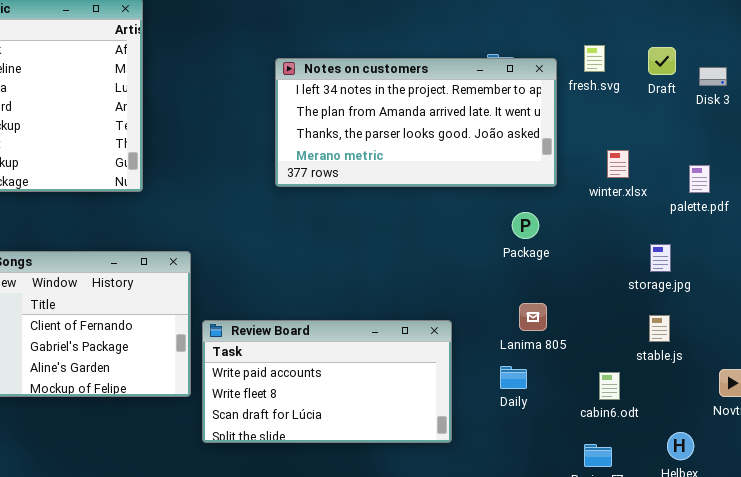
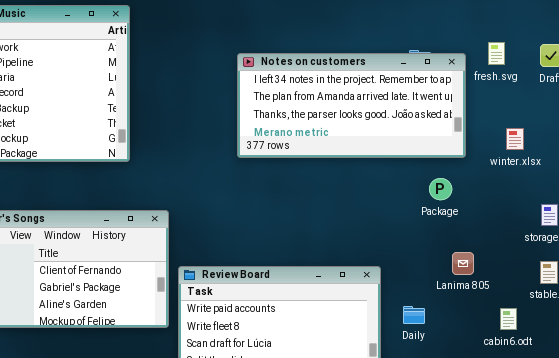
Lanima 805: [519,303,547,331] -> [452,252,474,275], moved
Daily: [500,366,527,389] -> [403,306,425,324], moved

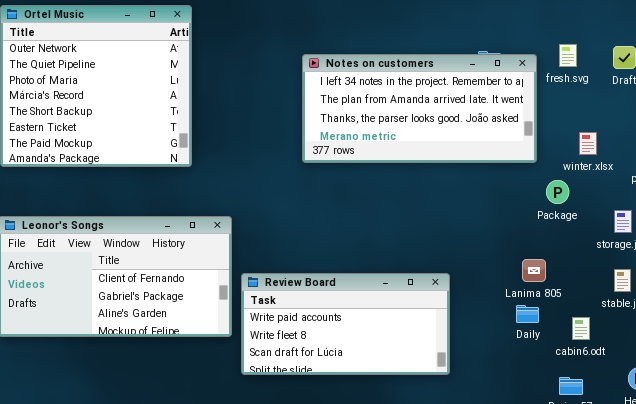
Package: [429,178,452,200] -> [546,180,569,204], moved
Daily: [403,306,425,324] -> [516,305,539,323], moved

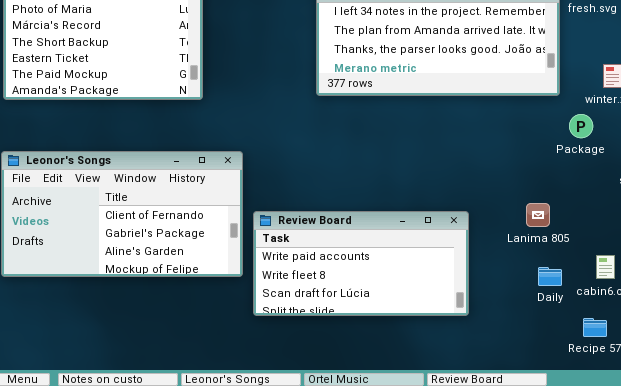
Lanima 805: [522,259,546,282] -> [526,203,550,227], moved
Daily: [516,305,539,323] -> [538,267,562,286], moved

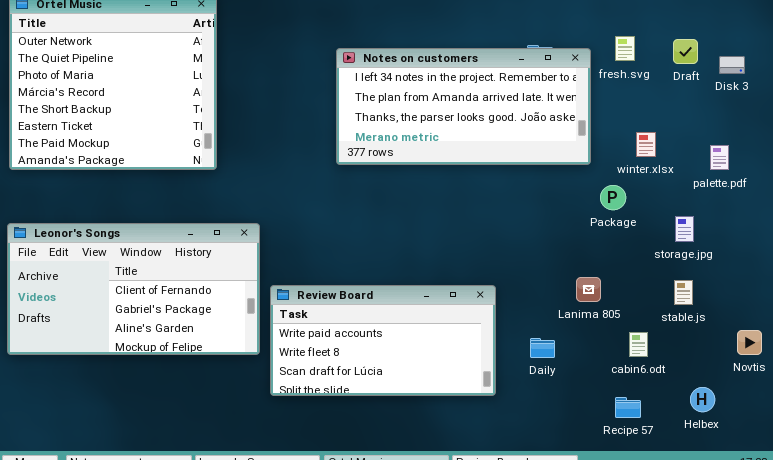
Lanima 805: [526,203,550,227] -> [576,277,601,302], moved
Daily: [538,267,562,286] -> [530,338,555,358], moved

